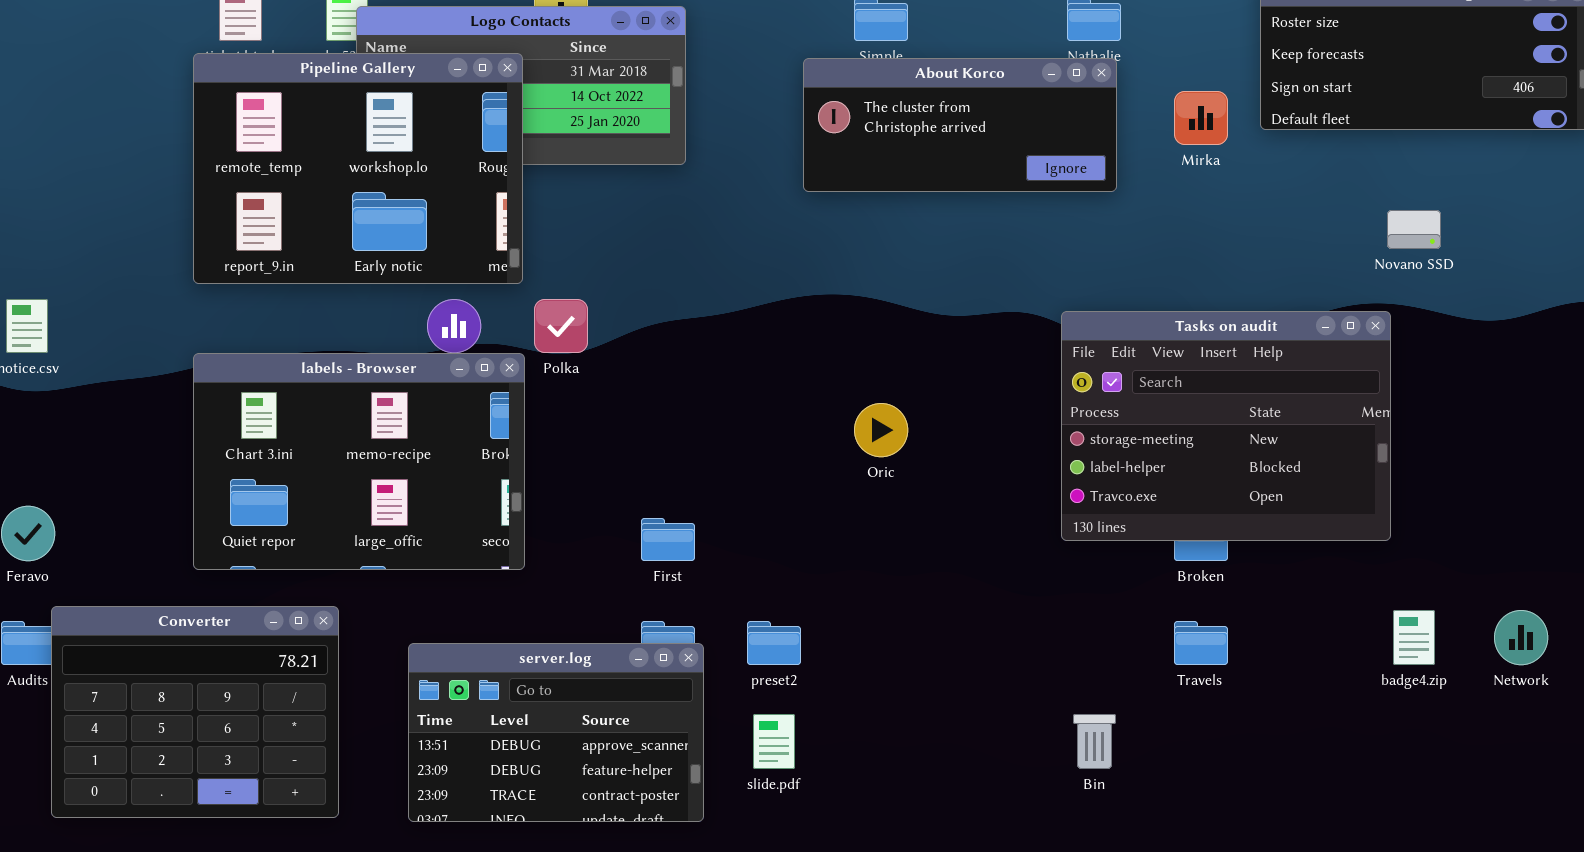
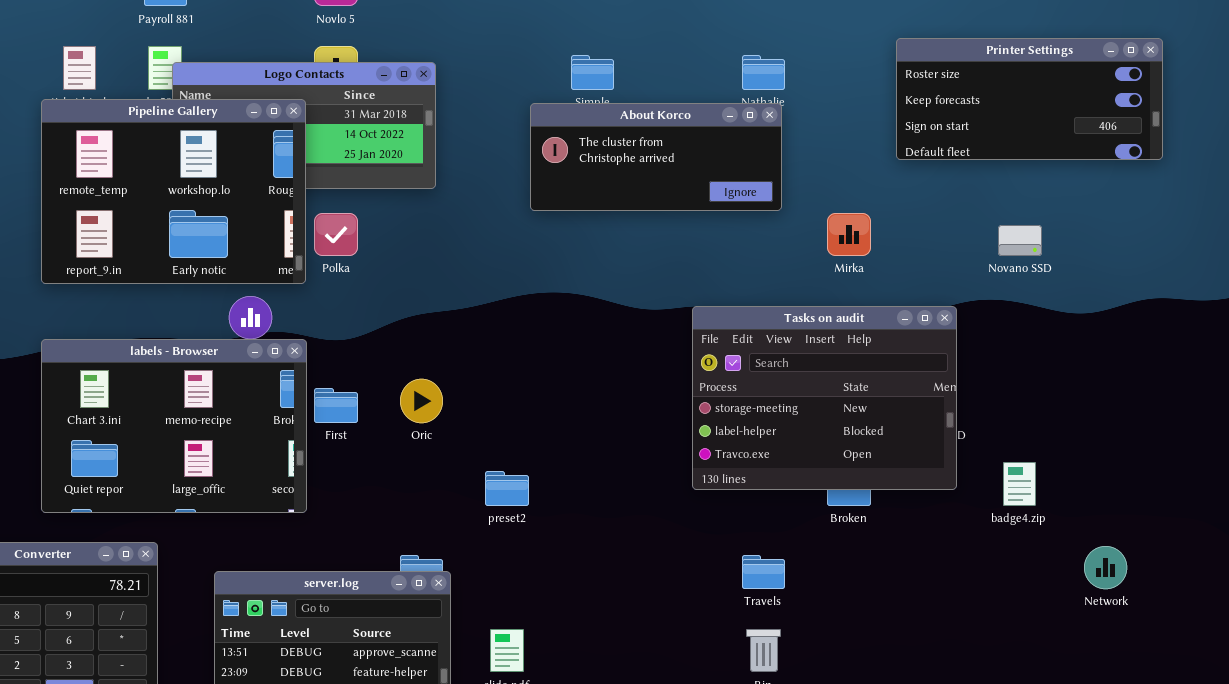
Mirka: [1174,91,1228,145] -> [827,213,871,256], moved
Polka: [534,299,588,353] -> [314,213,358,256], moved
Tasks on audit: [1061,311,1391,541] -> [692,306,957,490], moved
Oric: [854,403,908,457] -> [400,379,443,423], moved
First: [641,518,695,561] -> [314,388,358,423], moved
badge4.zip: [1393,610,1435,665] -> [1003,462,1036,506], moved
preset2: [747,621,801,665] -> [485,471,529,506], moved
Travels: [1174,621,1228,665] -> [742,555,785,589], moved

